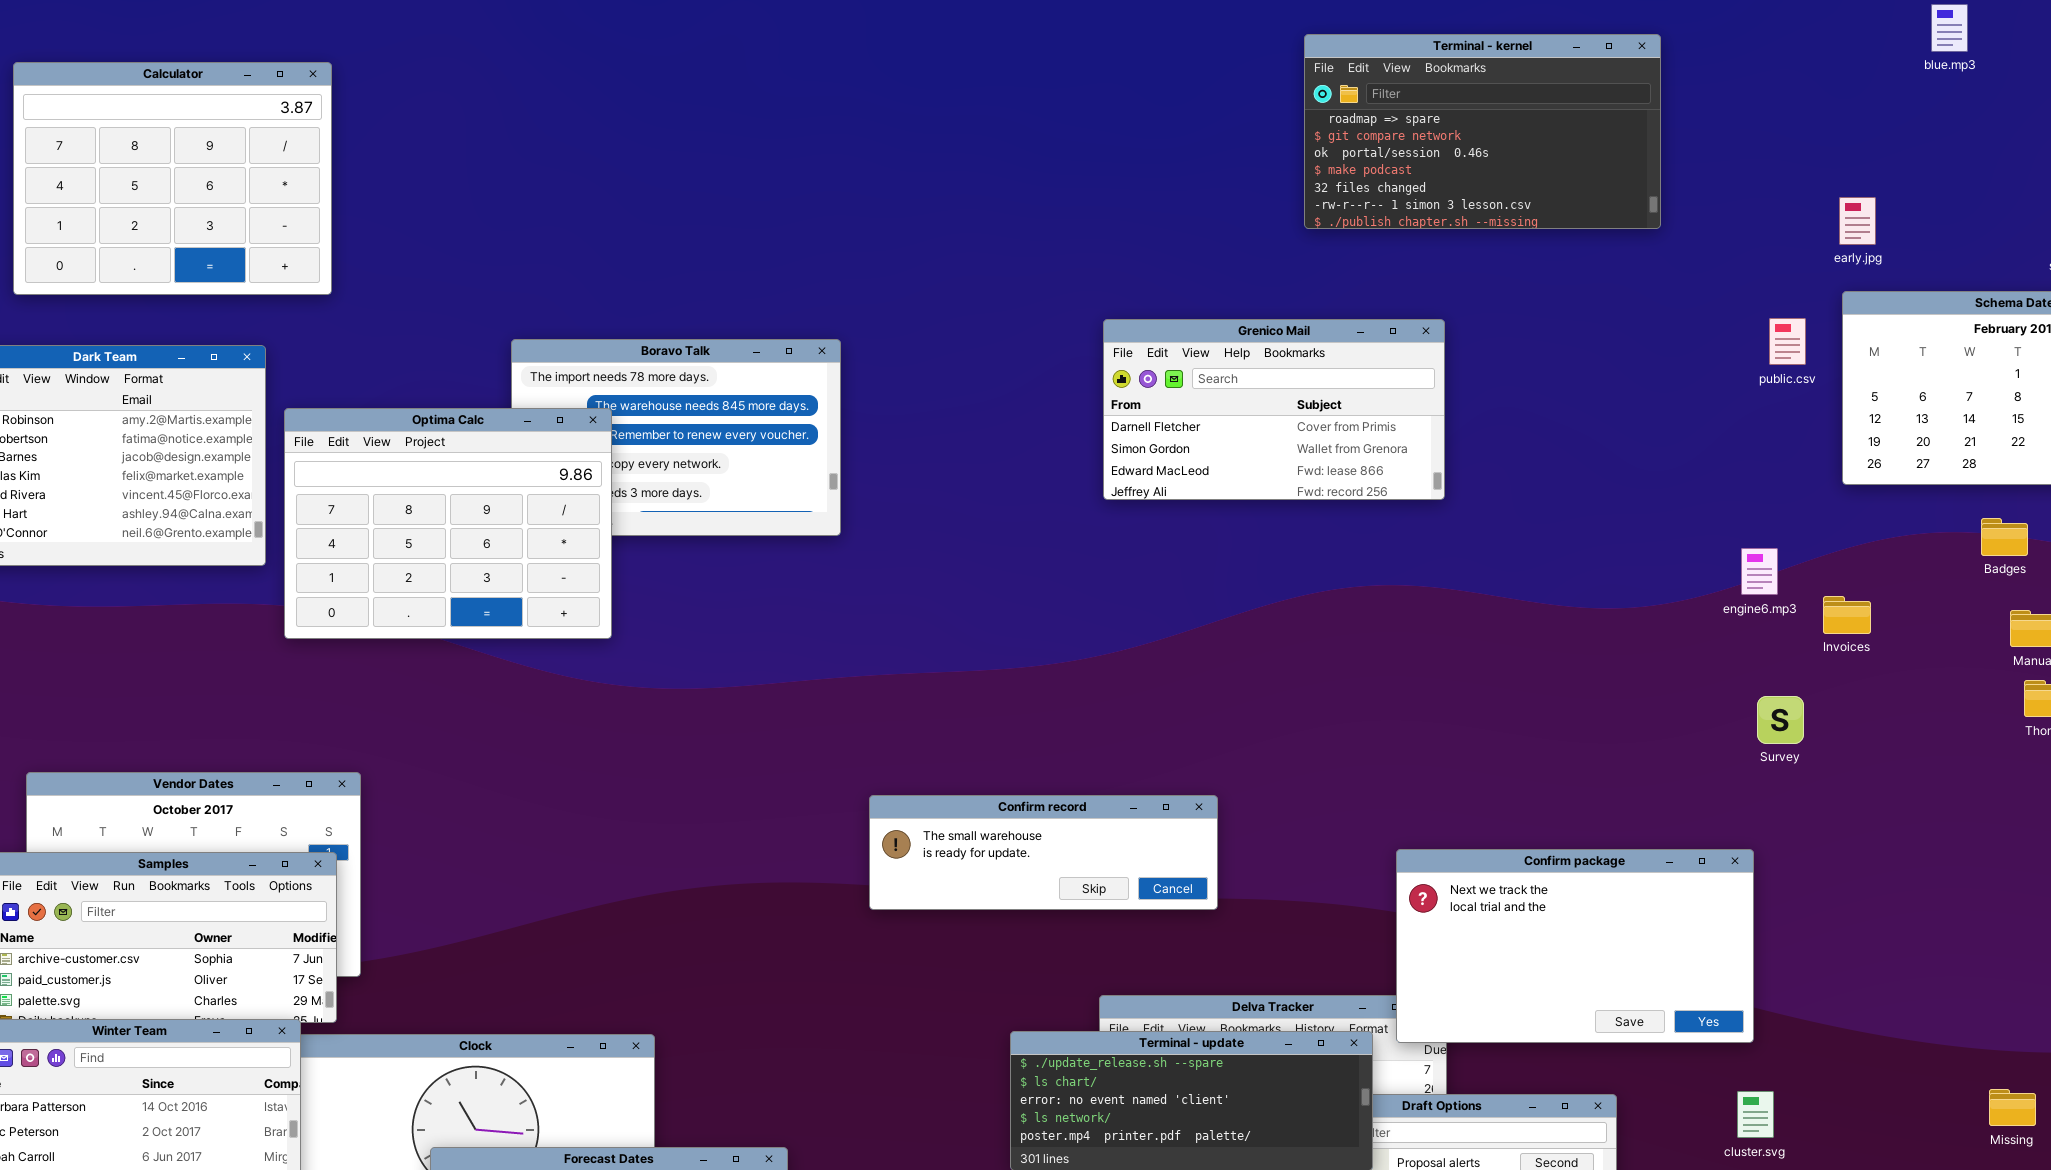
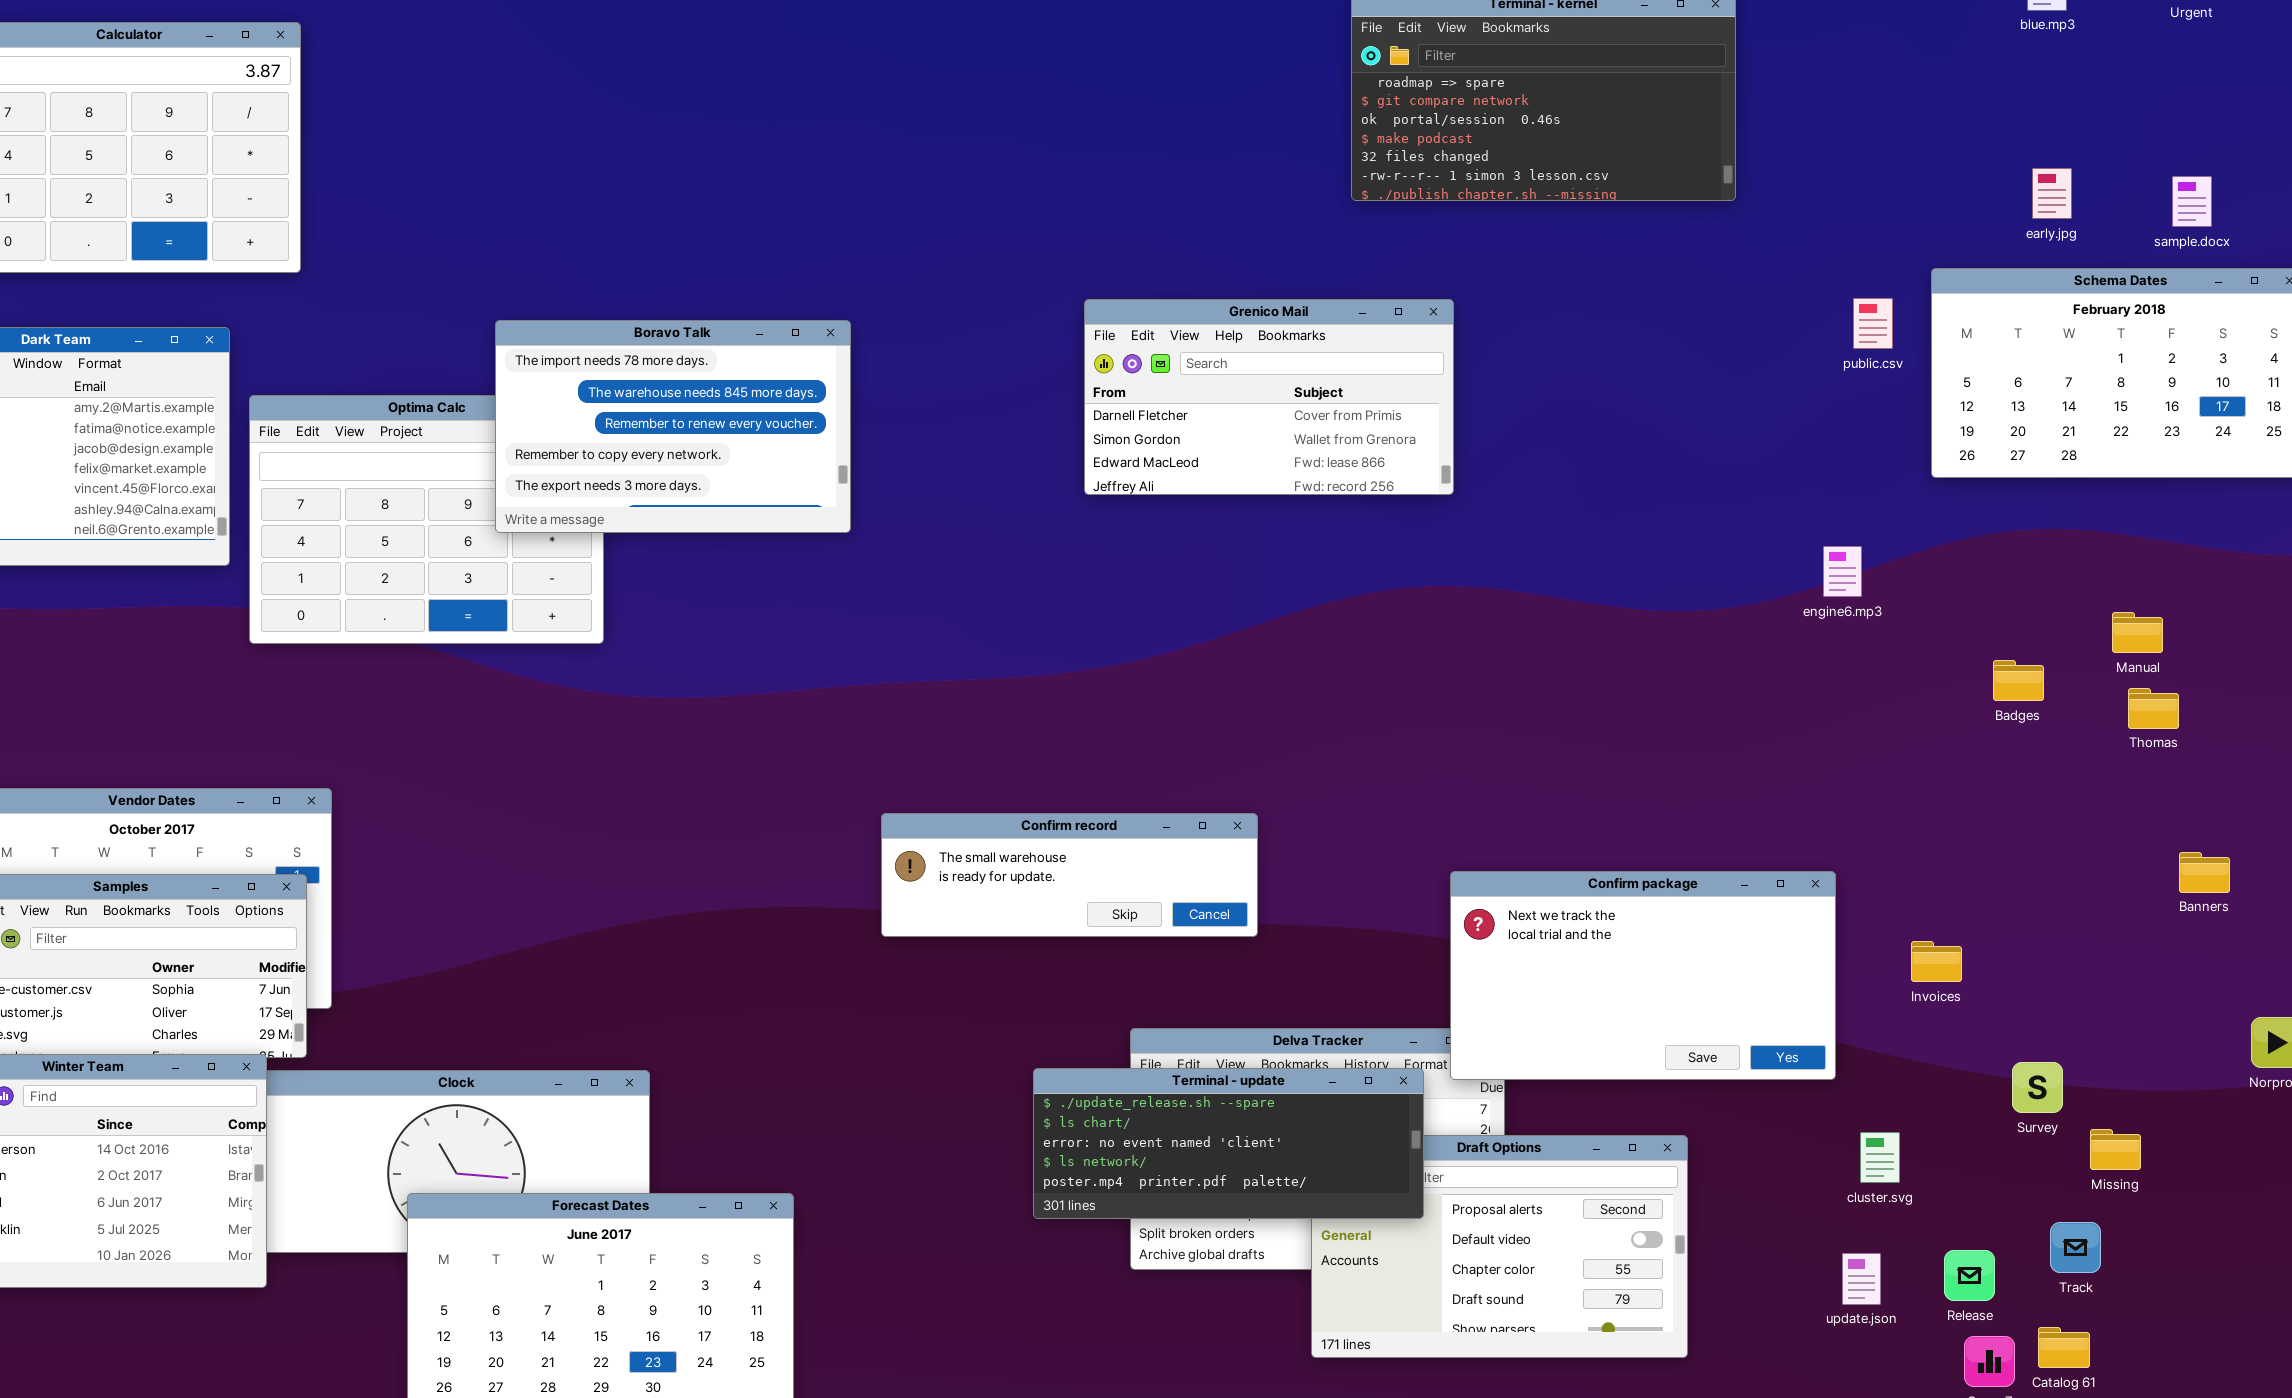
early.jpg: [1839,197,1876,245] -> [2032,168,2072,219], moved
Grenico Mail: [1103,319,1445,500] -> [1084,299,1454,495], moved
Boravo Talk: [511,339,841,536] -> [495,320,851,533], raised
Badges: [1981,518,2028,556] -> [1993,660,2044,701], moved
Invoices: [1823,596,1871,634] -> [1911,941,1962,982], moved
Survey: [1757,696,1804,744] -> [2012,1062,2063,1113], moved
cluster.svg: [1737,1091,1774,1138] -> [1860,1132,1900,1183], moved

